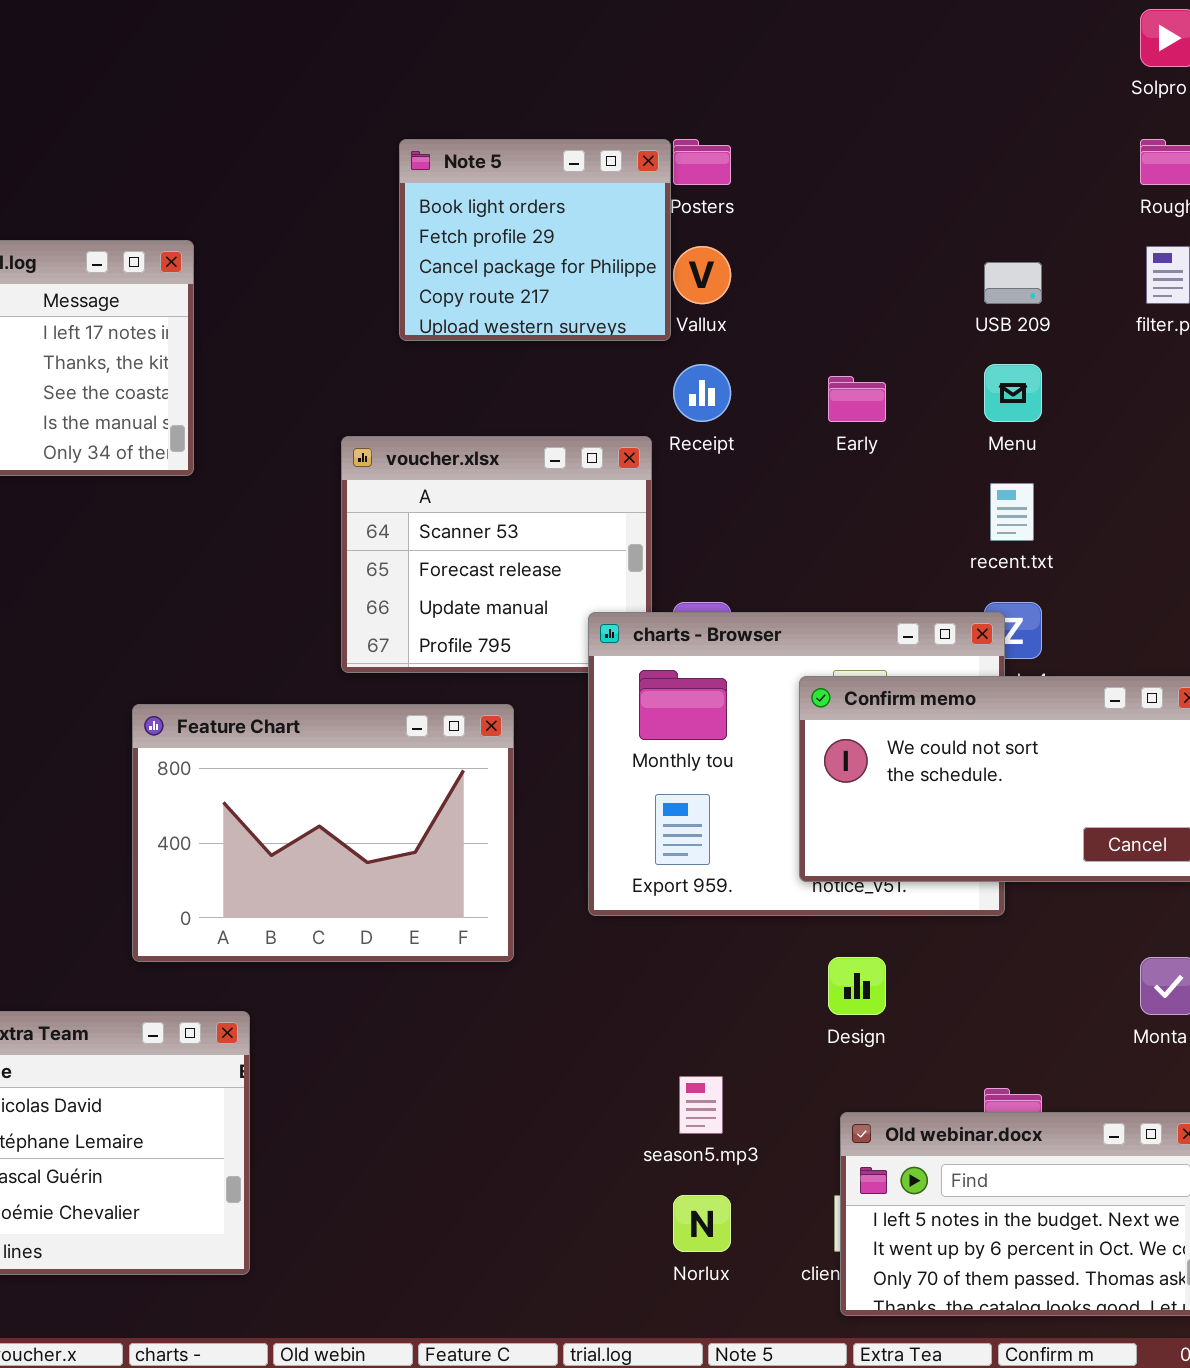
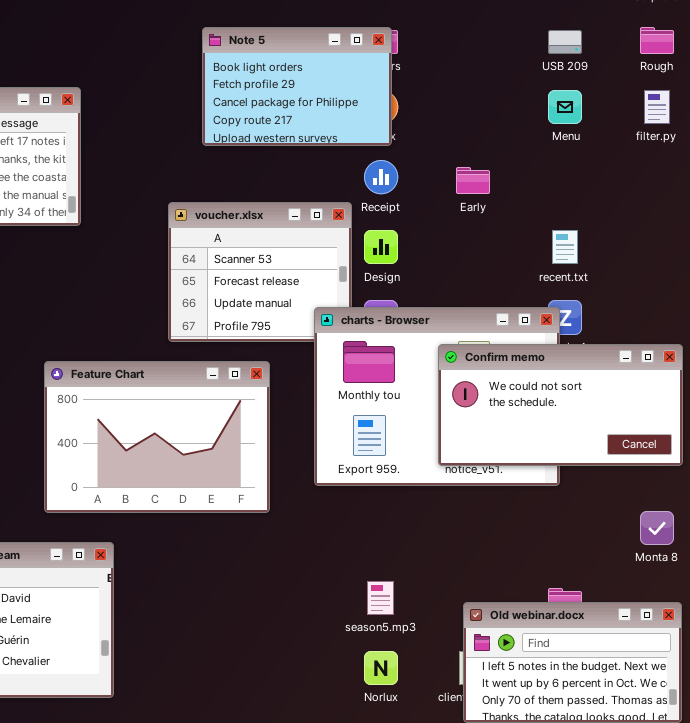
Note 5: [399,139,671,341] -> [202,27,392,146], resized
USB 209: [984,262,1042,304] -> [548,30,582,54], moved
Menu: [984,364,1042,422] -> [548,90,582,124], moved
Design: [828,957,886,1015] -> [364,230,398,264], moved

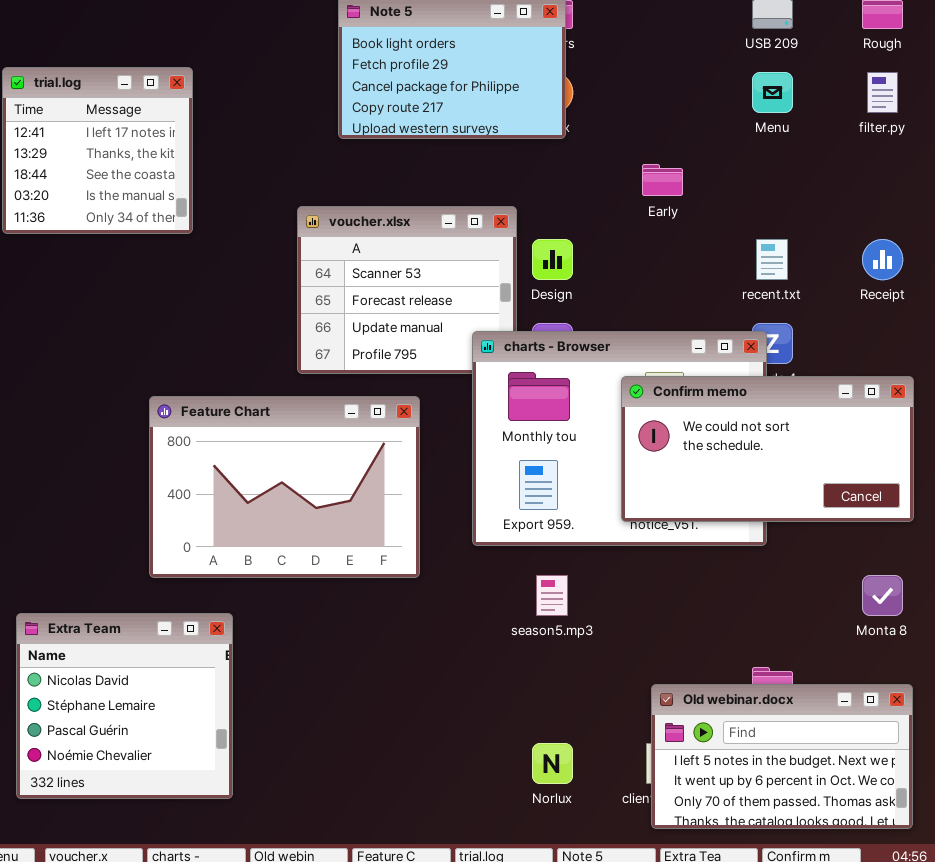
Receipt: [364,160,398,194] -> [862,239,903,280], moved
season5.mp3: [367,581,394,615] -> [536,575,568,616], moved

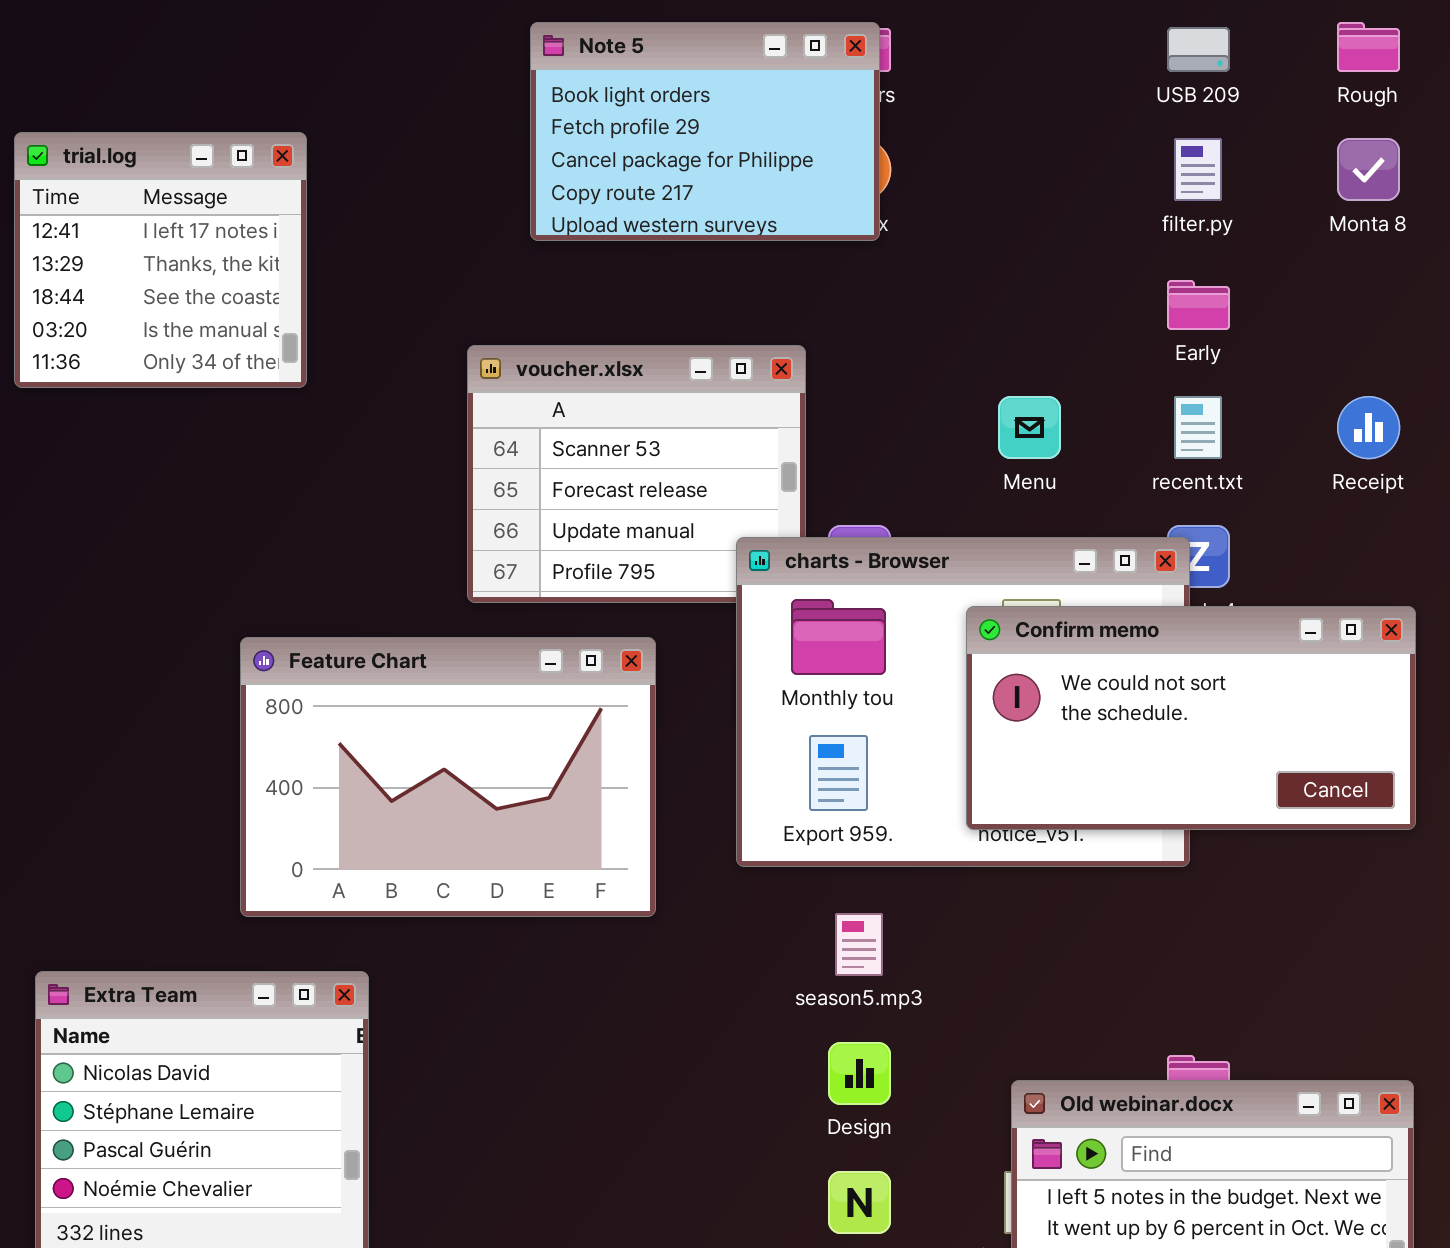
Menu: [752,72,793,113] -> [998,396,1061,459], moved
filter.py: [867,72,898,113] -> [1174,138,1222,201], moved
Early: [642,164,683,196] -> [1167,280,1230,330], moved
Design: [532,239,573,280] -> [828,1042,891,1105], moved
Monta 8: [862,575,903,616] -> [1337,138,1400,201], moved

